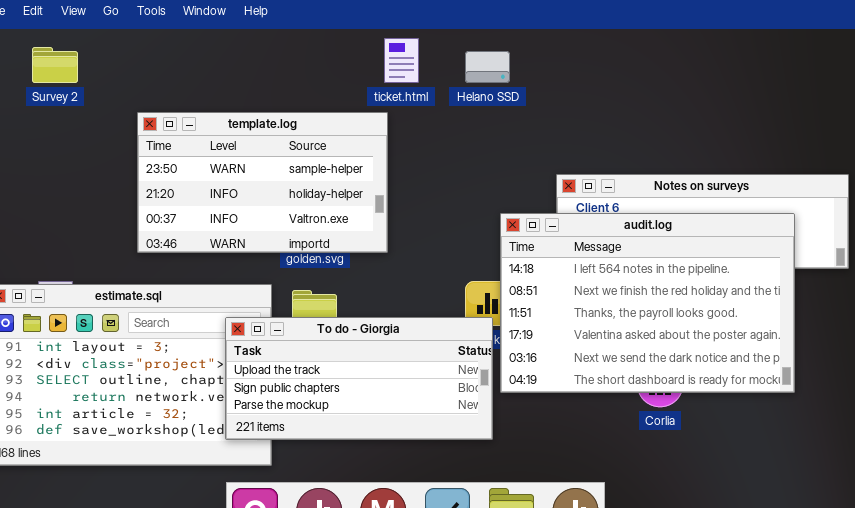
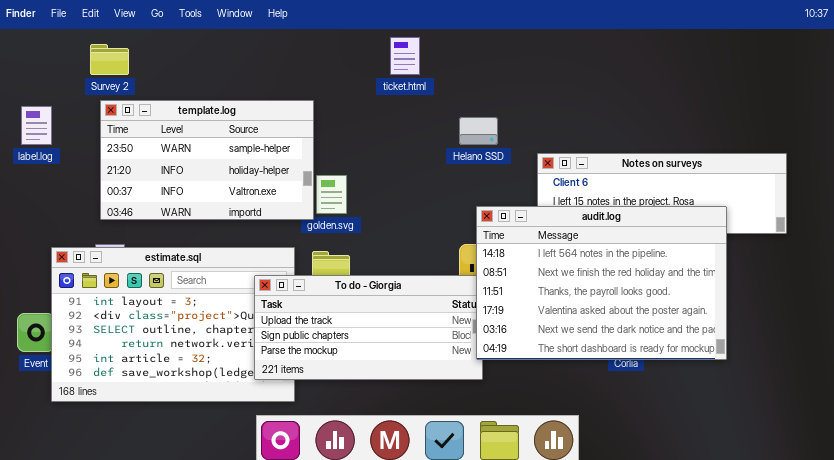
Helano SSD: [465,51,510,83] -> [459,117,498,145], moved
template.log: [137,112,388,253] -> [100,100,314,220], moved
audit.log: [500,213,795,393] -> [476,206,727,360], moved

